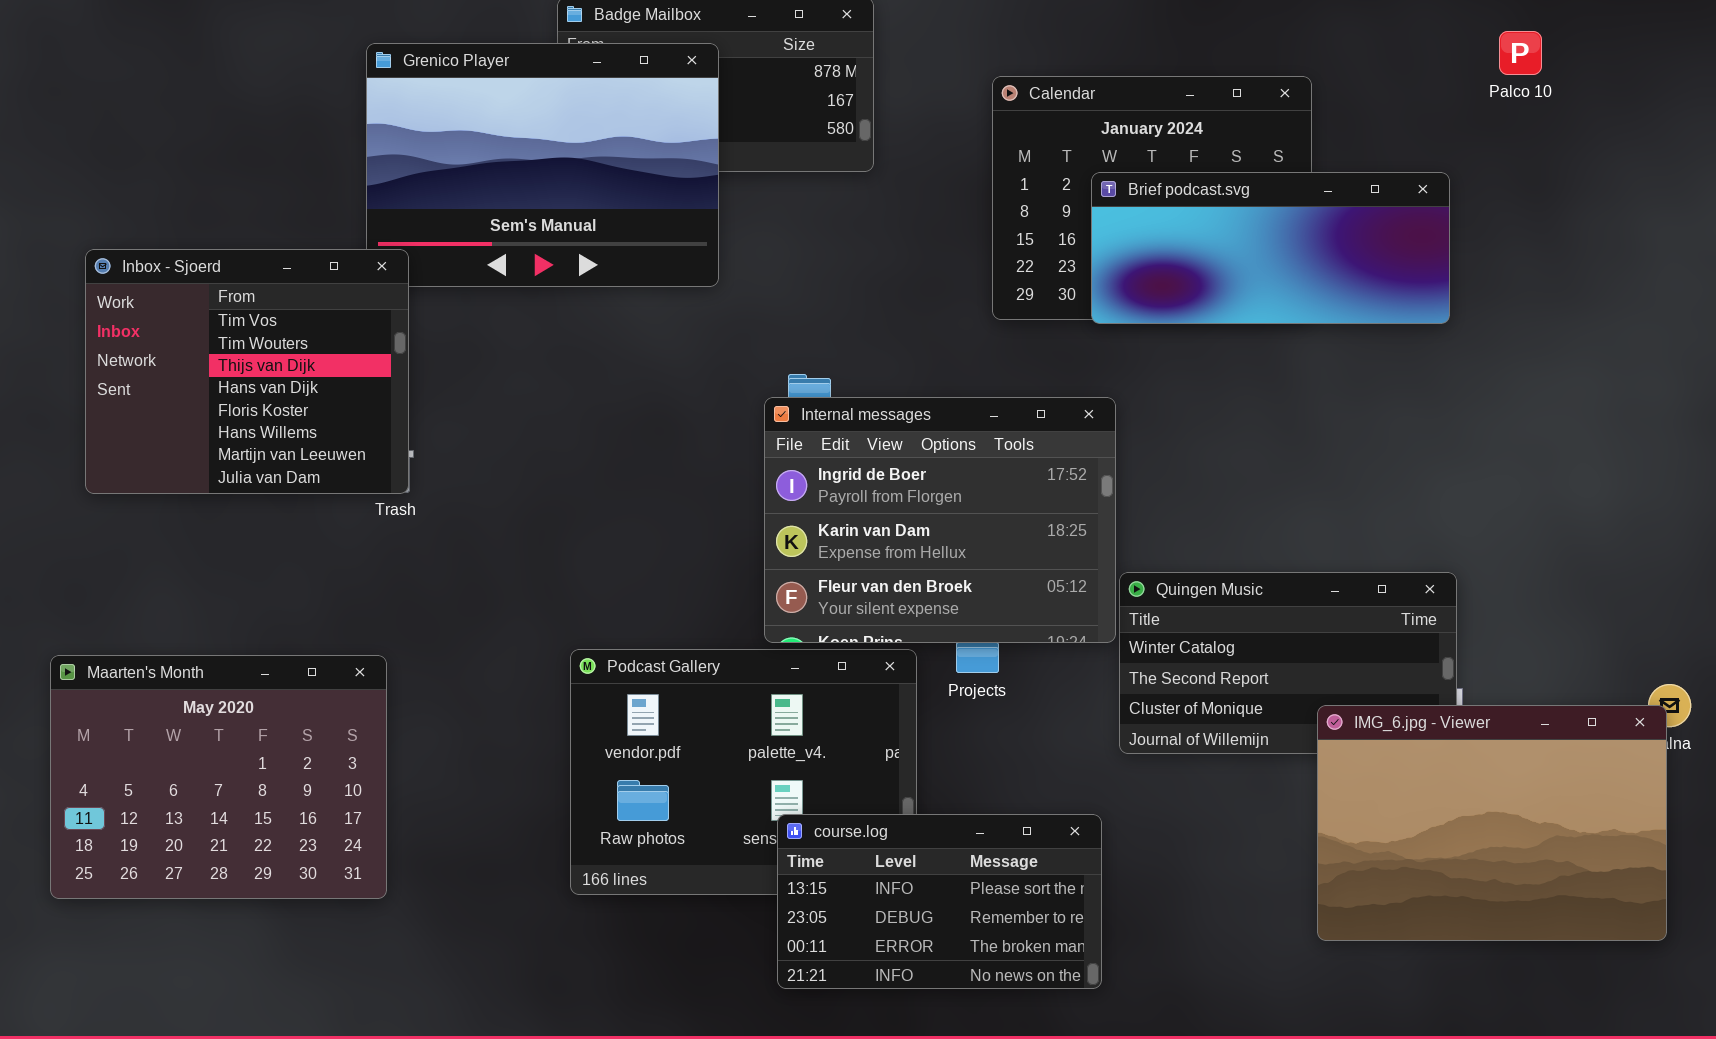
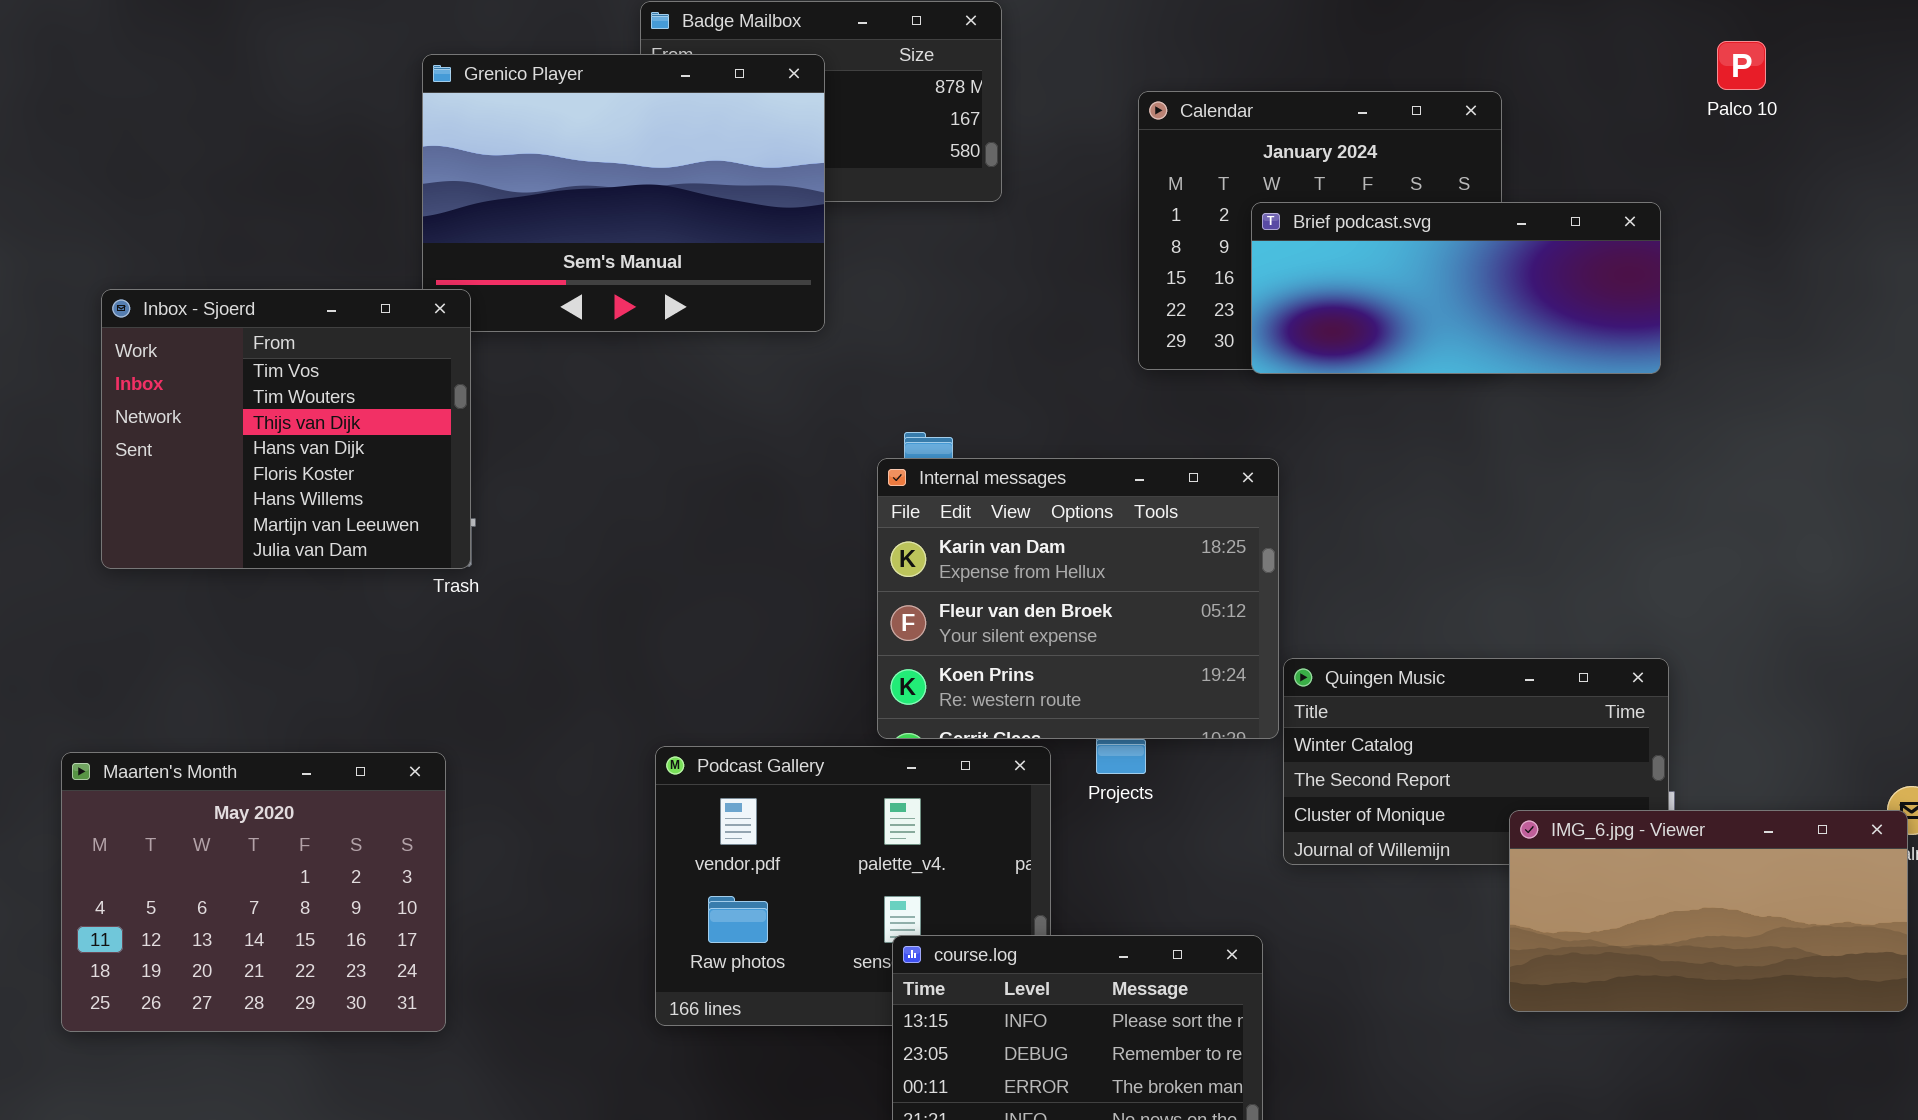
Internal messages: [764,397,1116,643] -> [877,458,1279,739], scrolled down 1 row
IMG_6.jpg - Viewer: [1317,705,1667,941] -> [1509,810,1908,1012], resized

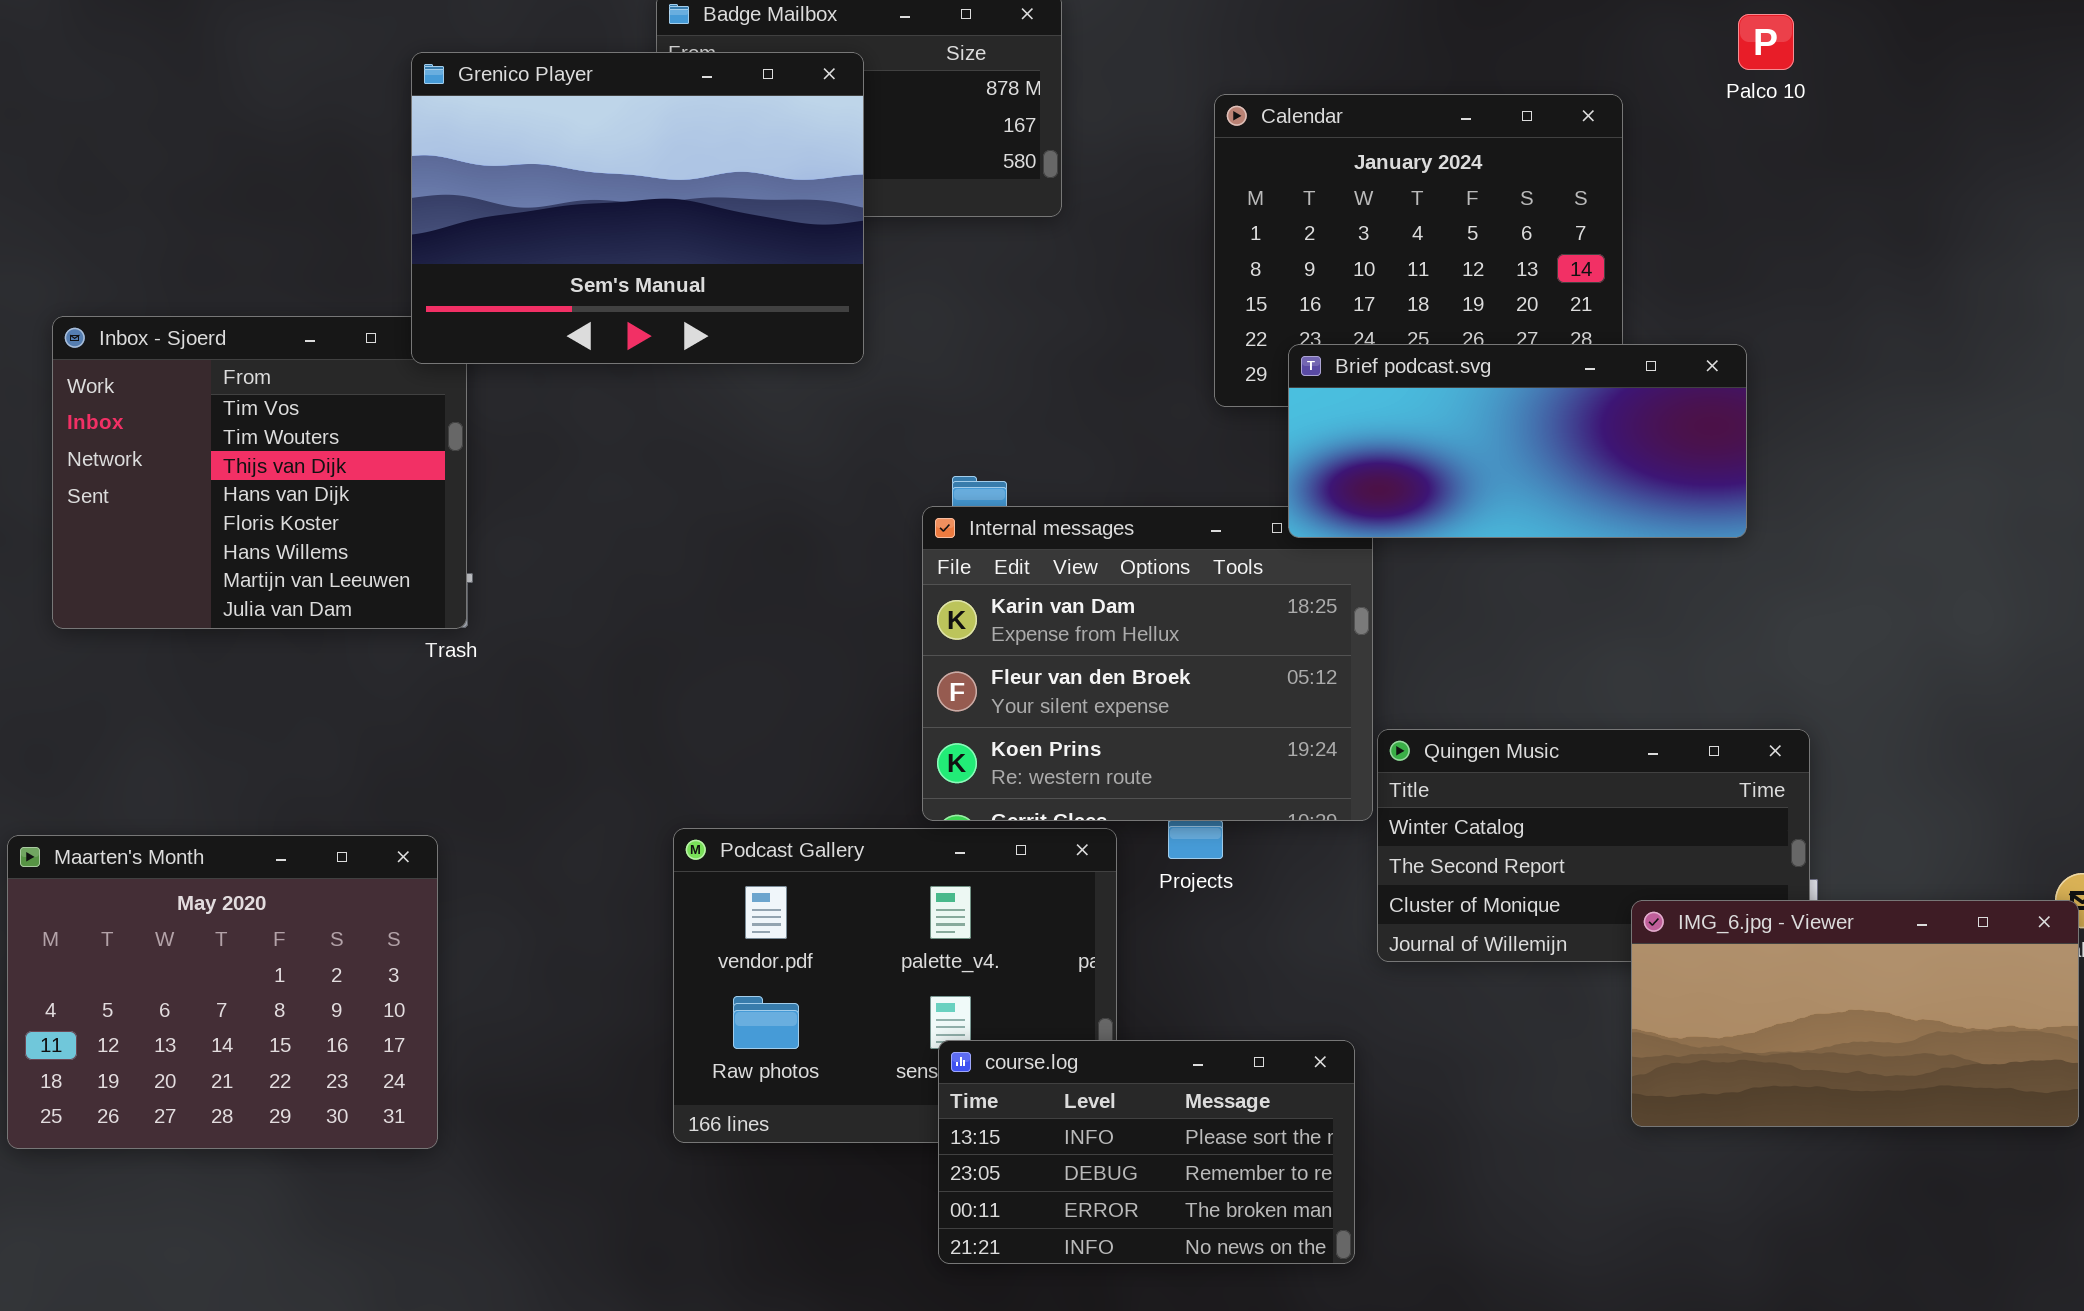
Palco 10: [1717,41,1766,90] -> [1738,14,1794,70], moved
Grenico Player: [422,54,825,332] -> [411,52,864,364], raised
Brief podcast.svg: [1251,202,1661,374] -> [1288,344,1747,538], moved

